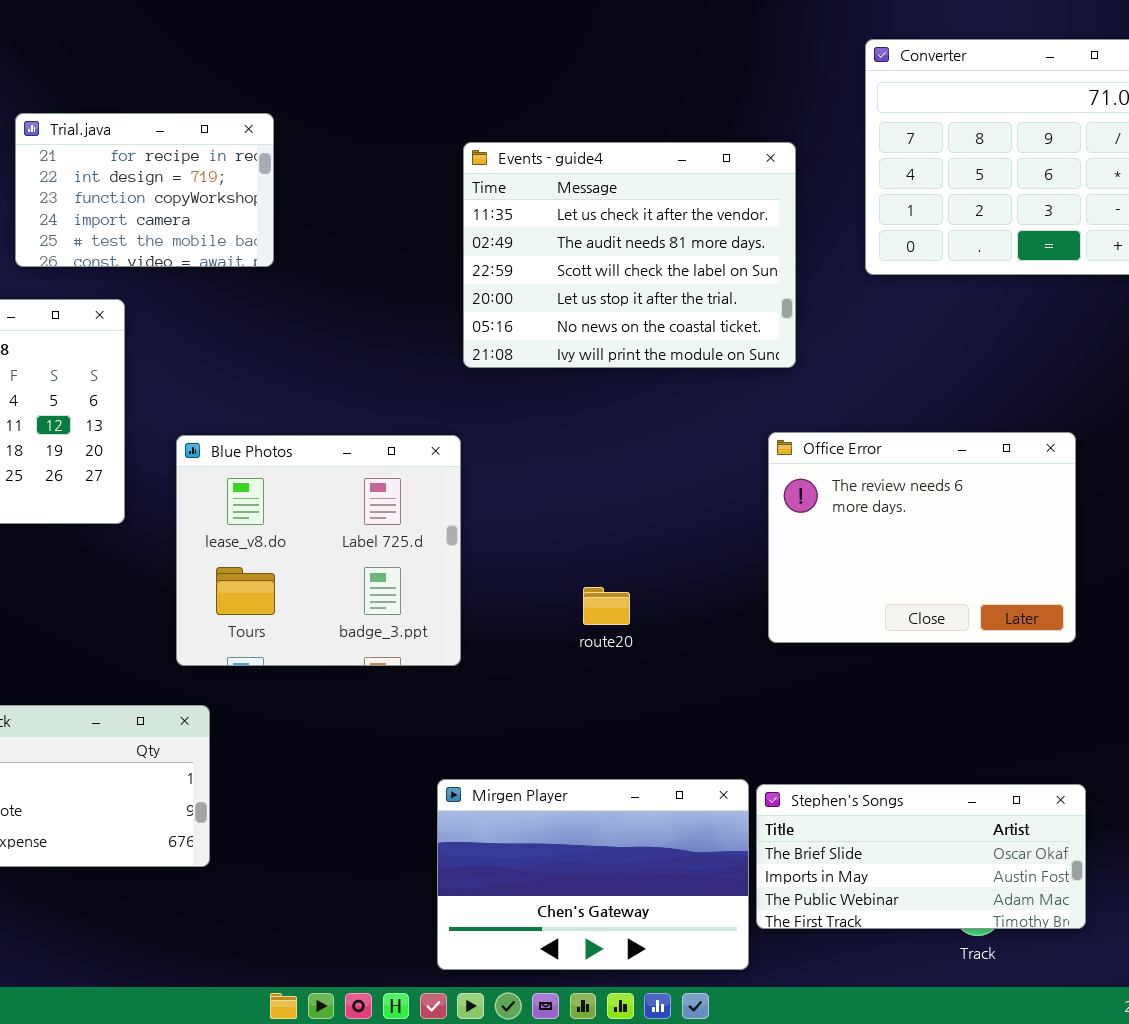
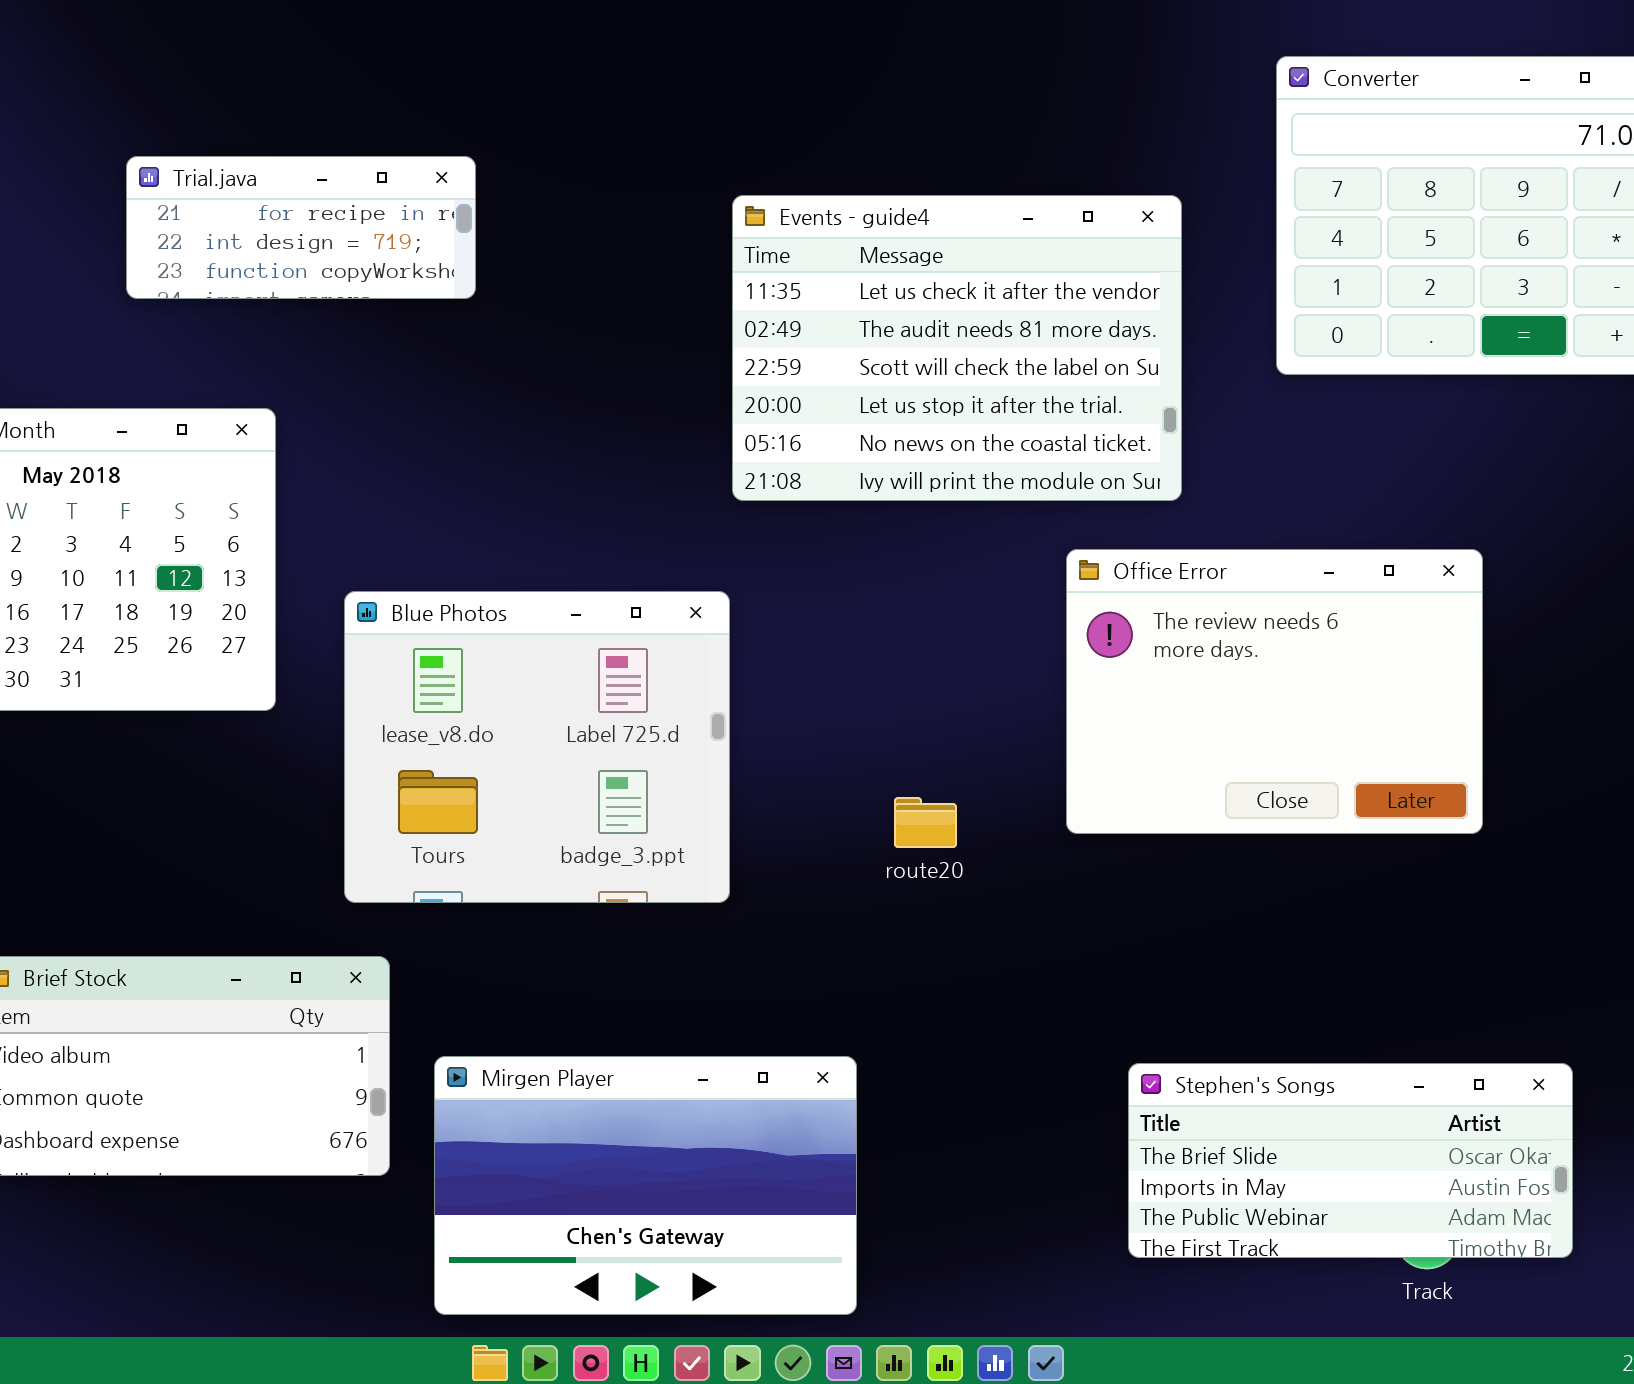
Trial.java: [15,113,274,267] -> [126,156,476,299], resized
Office Error: [768,432,1076,643] -> [1066,549,1483,834], moved
Mirgen Player: [437,779,749,970] -> [434,1056,857,1315], moved

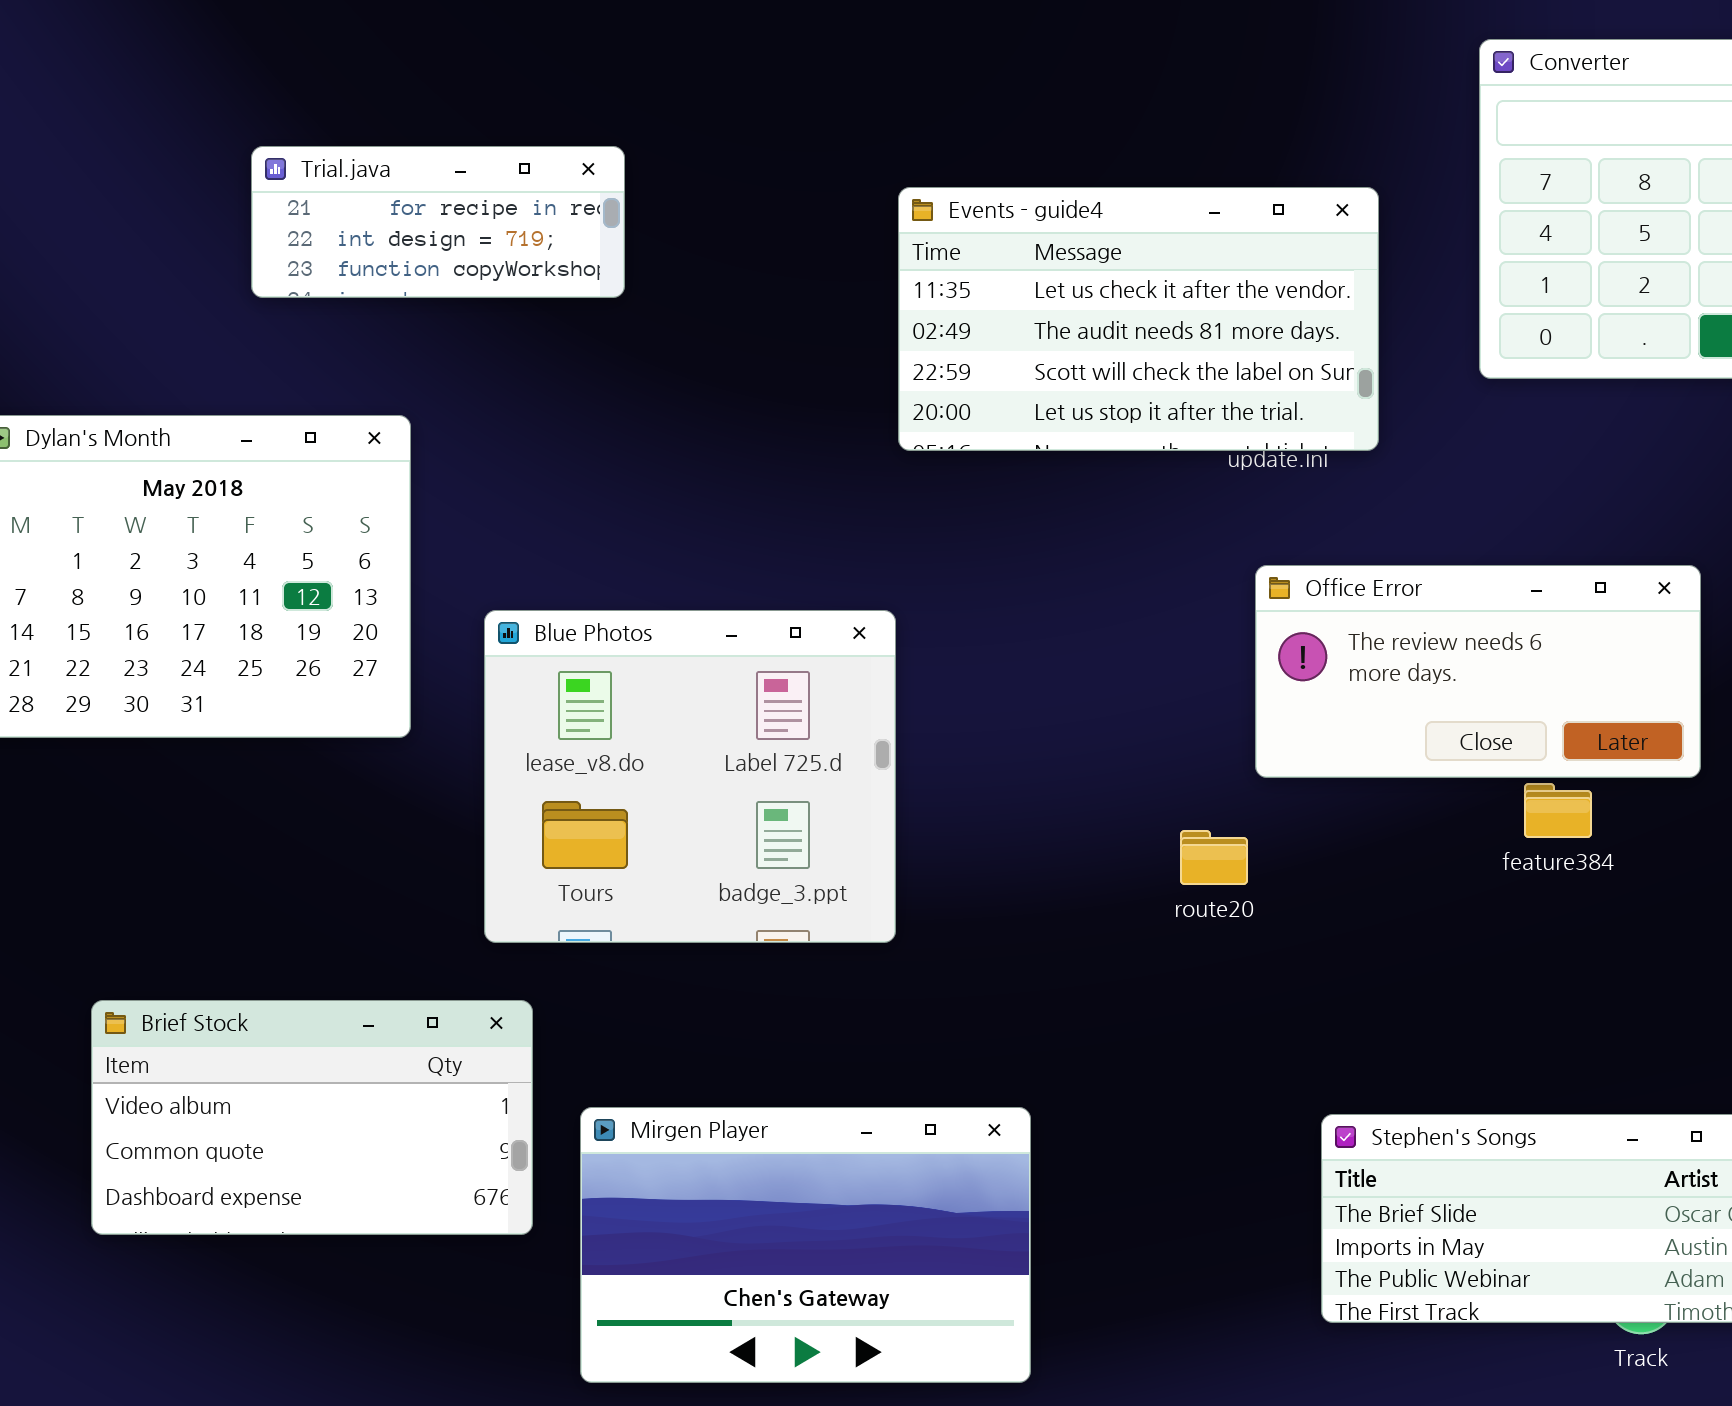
Events - guide4: [732,195,1182,501] -> [898,187,1379,451], resized
Office Error: [1066,549,1483,834] -> [1255,565,1701,778], resized
route20: [894,797,957,848] -> [1180,830,1248,885], moved

